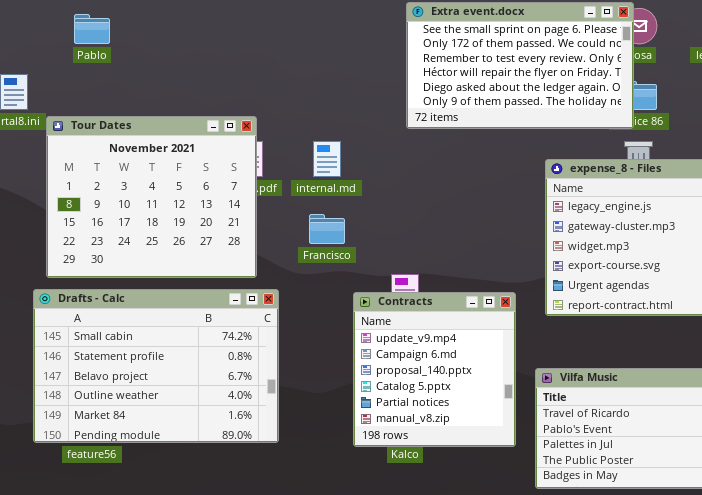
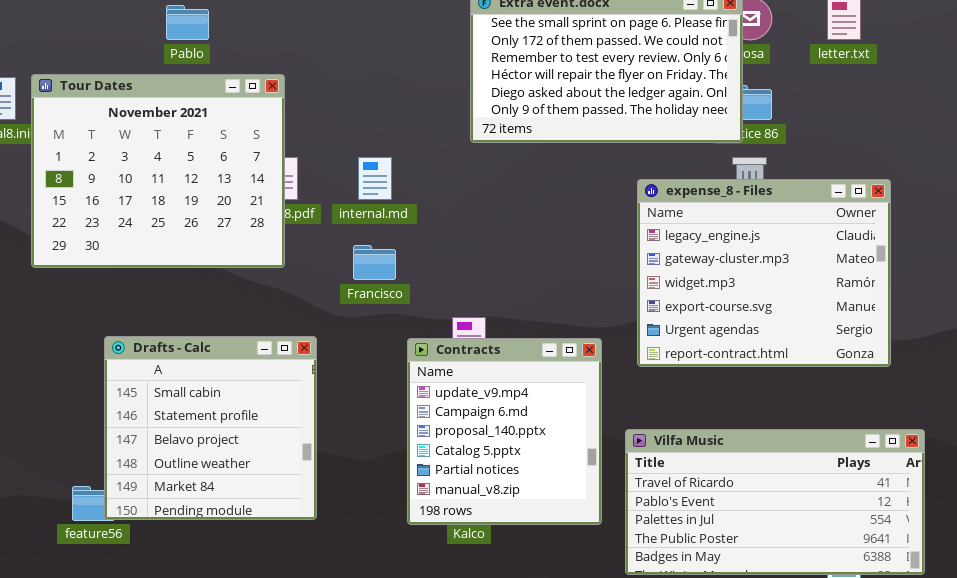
Pablo: [74,14,110,44] -> [166,5,209,40], moved
Tour Dates: [46,116,257,278] -> [31,74,285,268], moved
Drafts - Calc: [33,289,279,443] -> [104,336,317,520], resized

